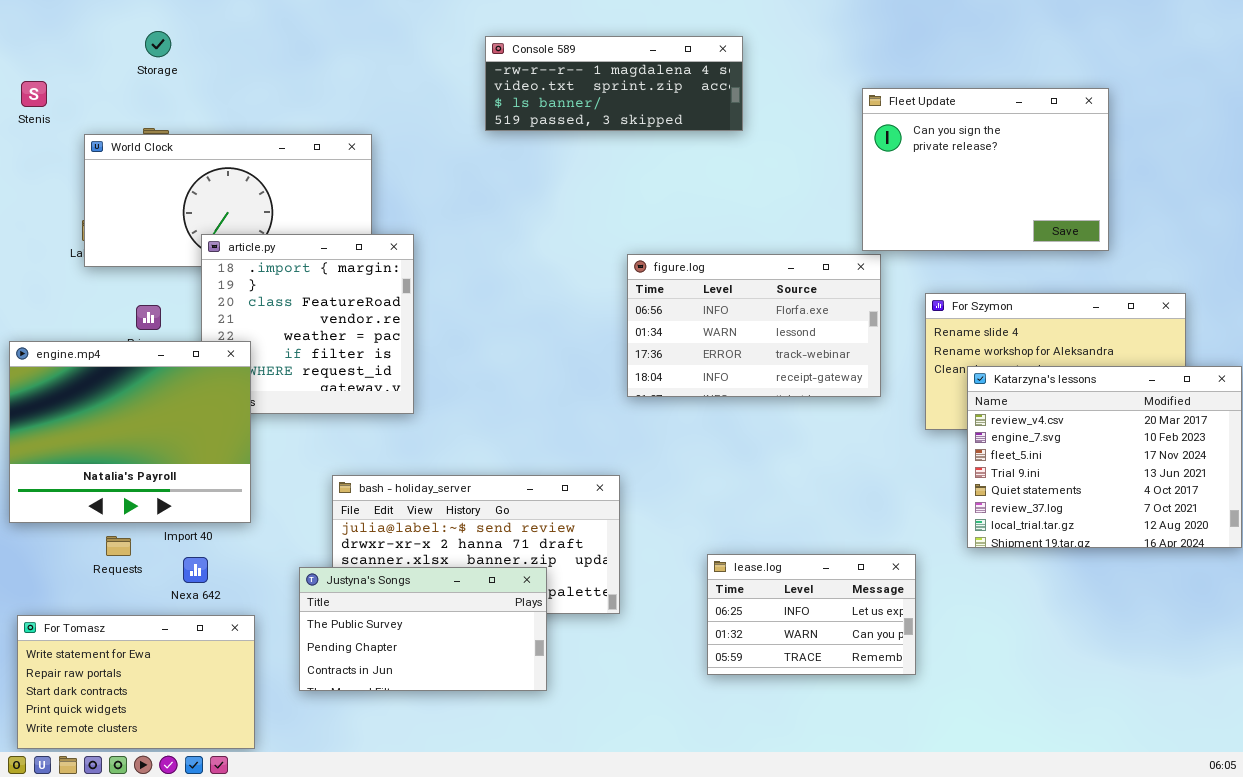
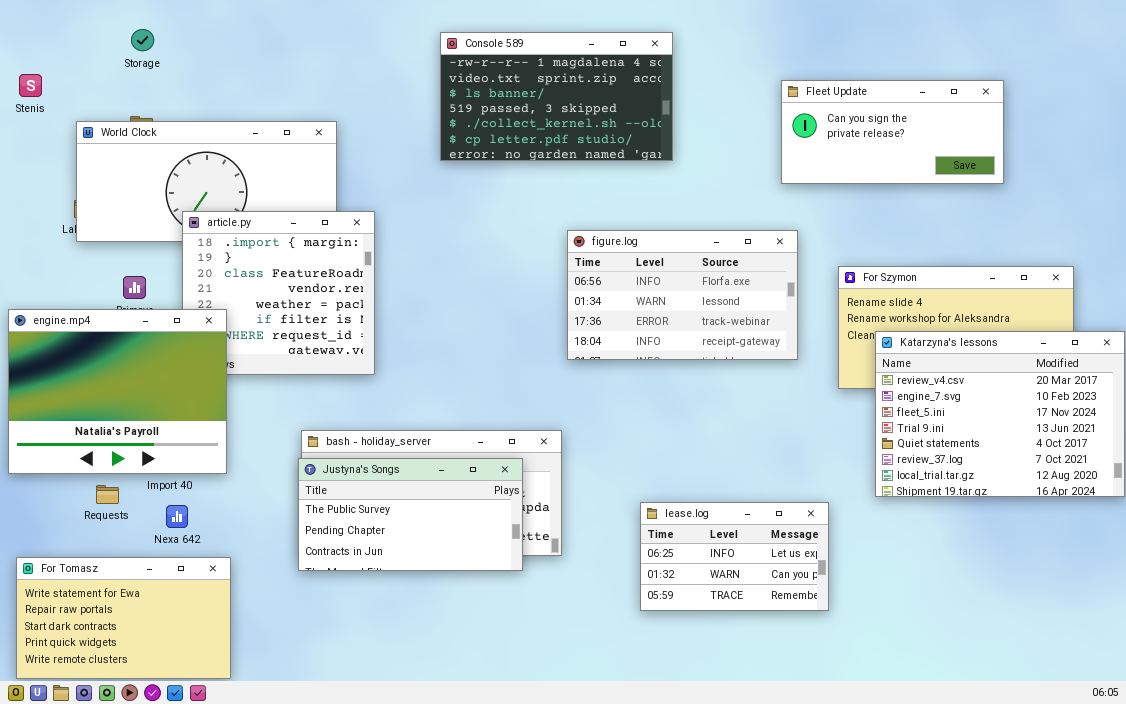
Console 589: [485,36,743,131] -> [440,32,673,161], resized
Fleet Update: [862,88,1109,251] -> [781,80,1004,184], resized
Justyna's Songs: [299,567,547,691] -> [298,458,523,571], moved

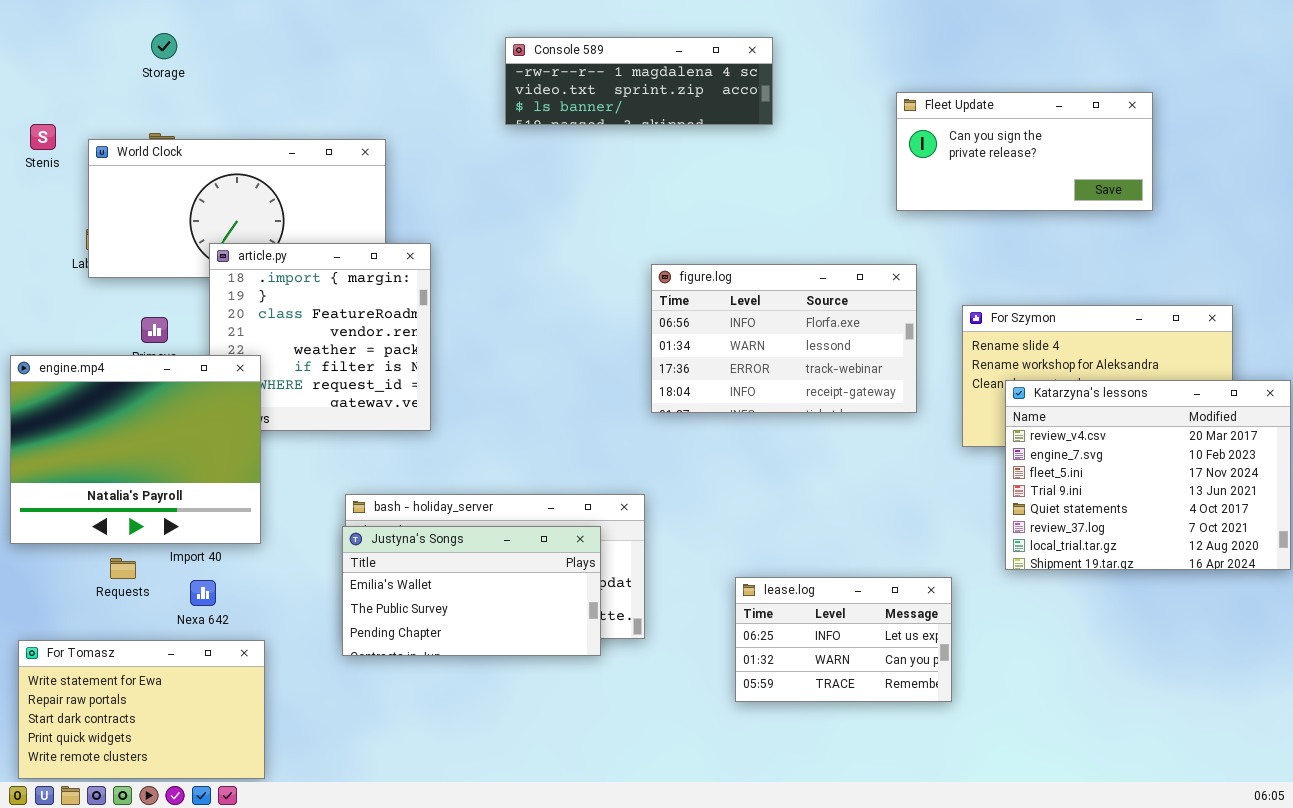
Console 589: [440,32,673,161] -> [505,37,773,125], resized
Stenis: [19,74,42,97] -> [30,124,56,150], moved
Justyna's Songs: [298,458,523,571] -> [342,526,601,656], scrolled up 1 row

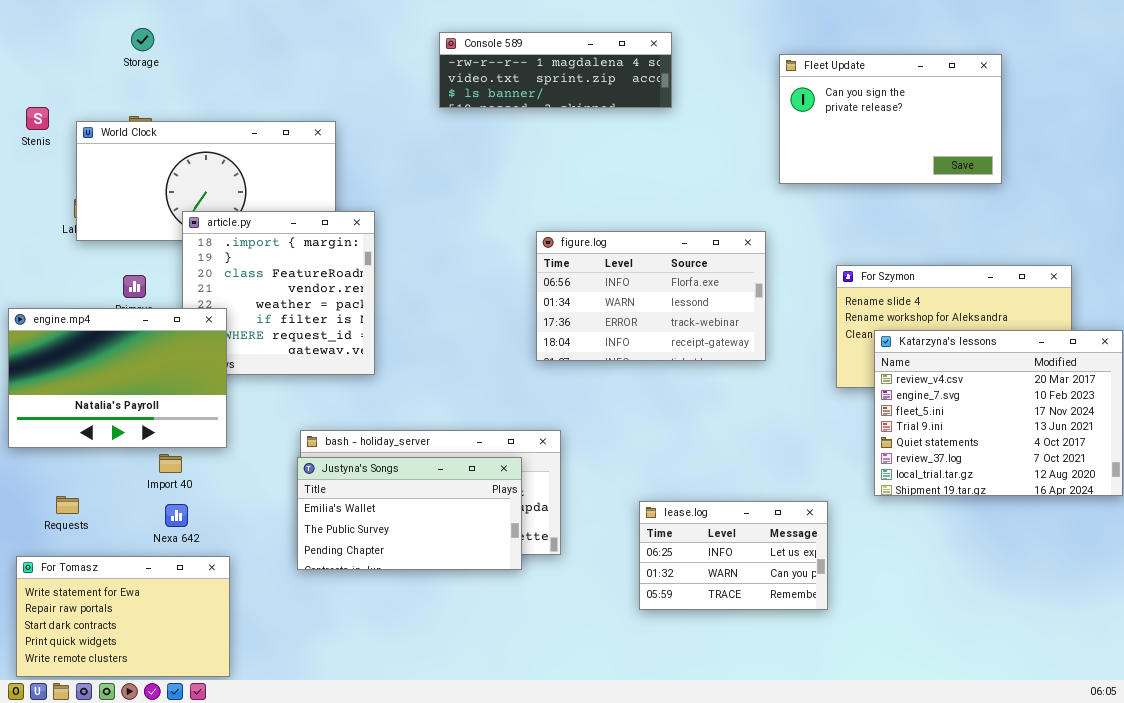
Fleet Update: [896,92,1153,211] -> [779,54,1002,184], resized
figure.log: [651,264,917,413] -> [536,231,766,361], moved
engine.mp4: [10,355,261,544] -> [8,308,227,448], resized
Requests: [110,558,136,579] -> [56,496,79,514], moved

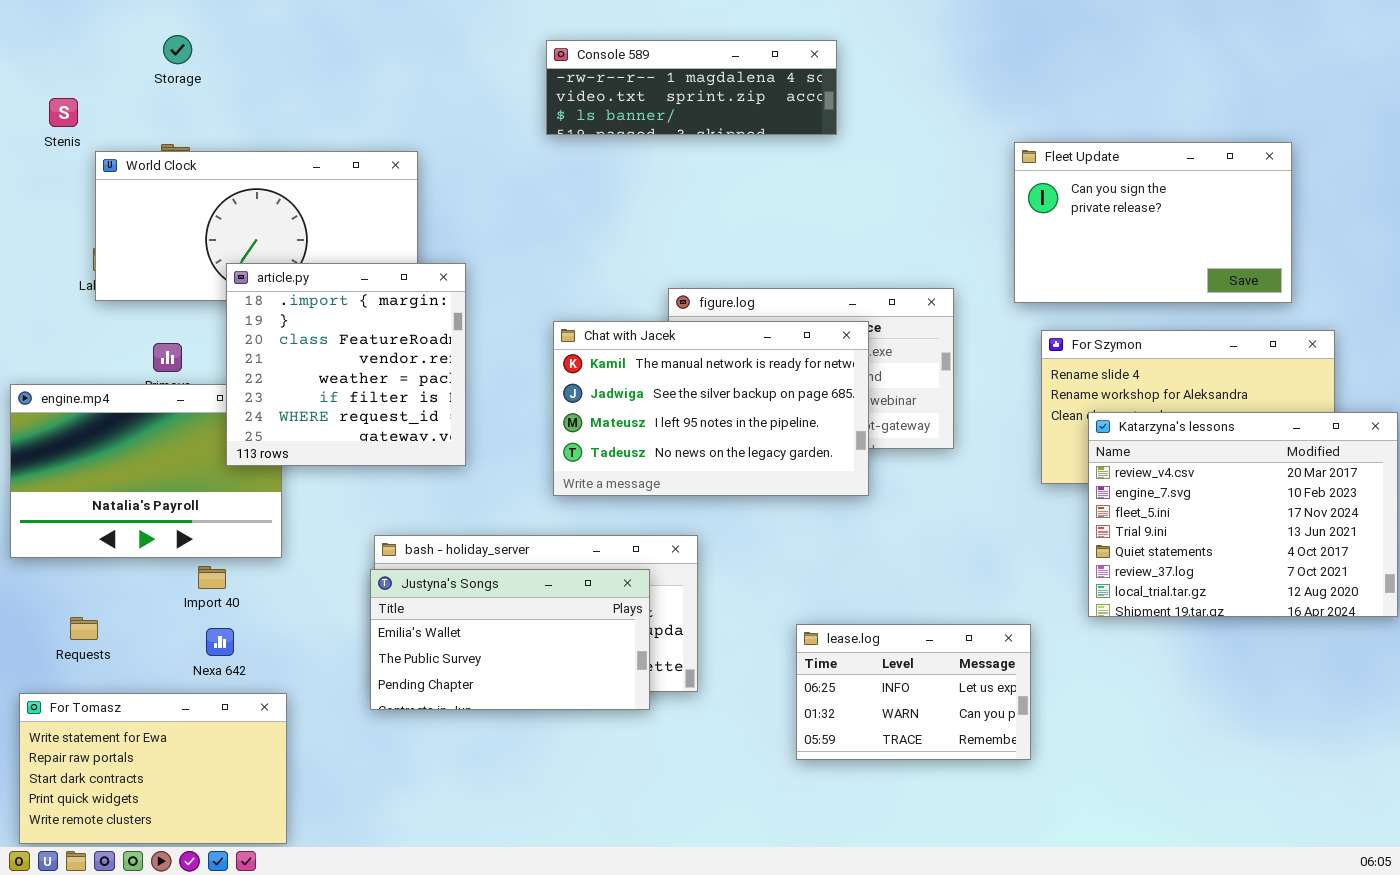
Fleet Update: [779,54,1002,184] -> [1014,142,1292,303], moved
Stenis: [26,107,49,130] -> [49,98,78,127], moved
article.py: [182,211,375,375] -> [226,263,466,466], raised
Chat with Jacek: none -> [553,321,869,496], opened

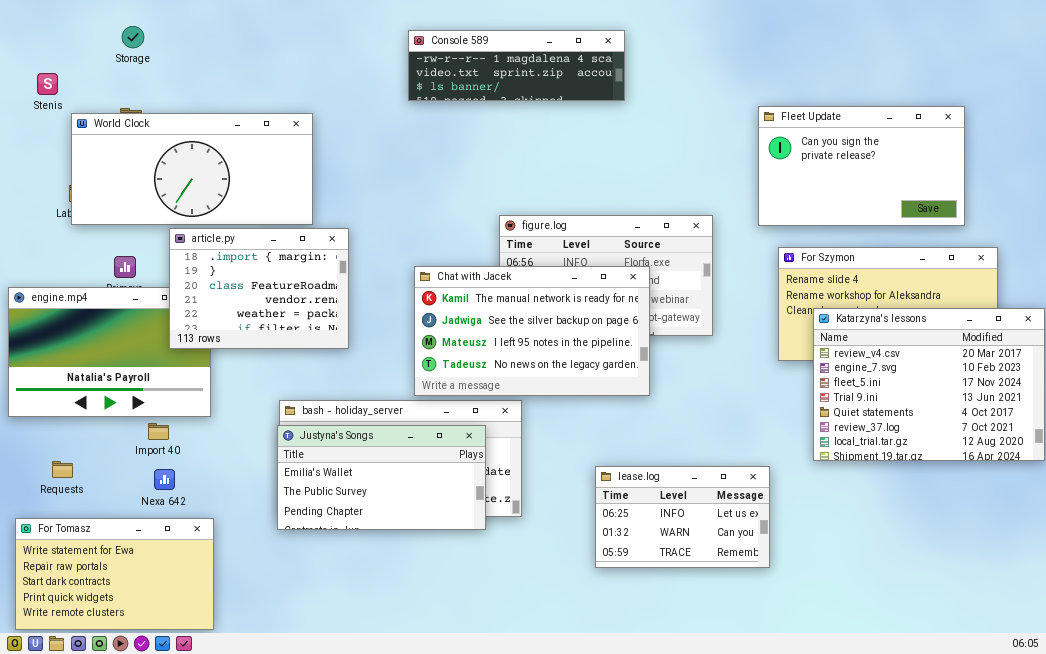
article.py: [226,263,466,466] -> [169,228,349,349], resized
Chat with Jacek: [553,321,869,496] -> [414,266,650,396], moved

